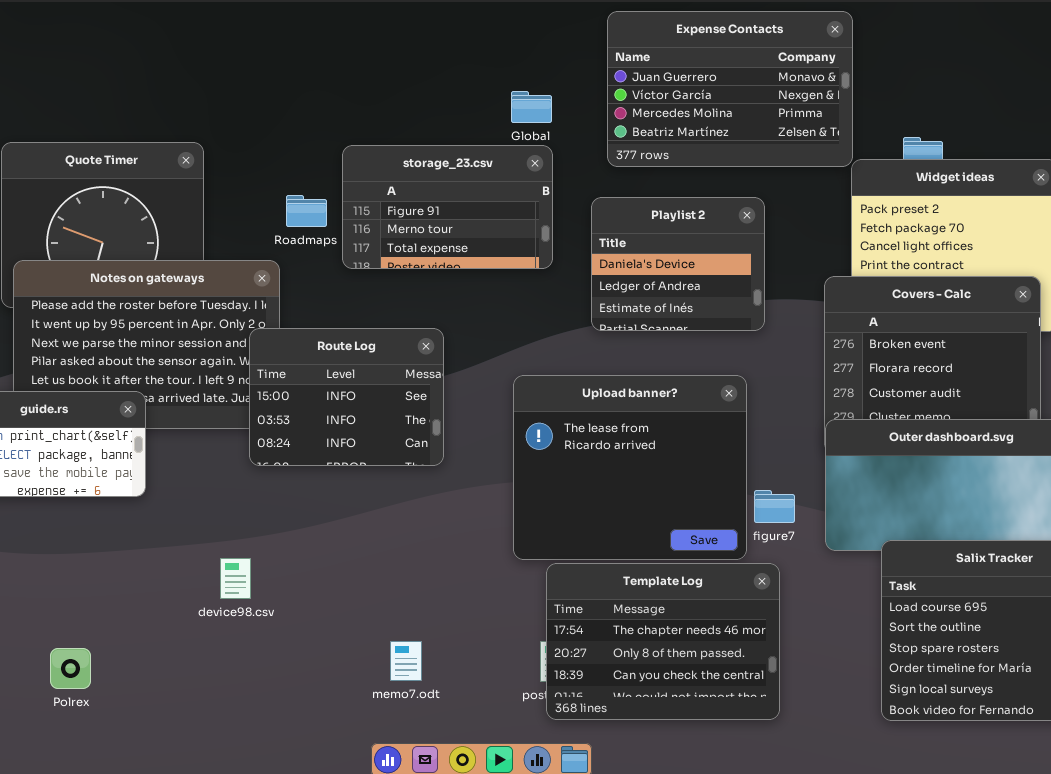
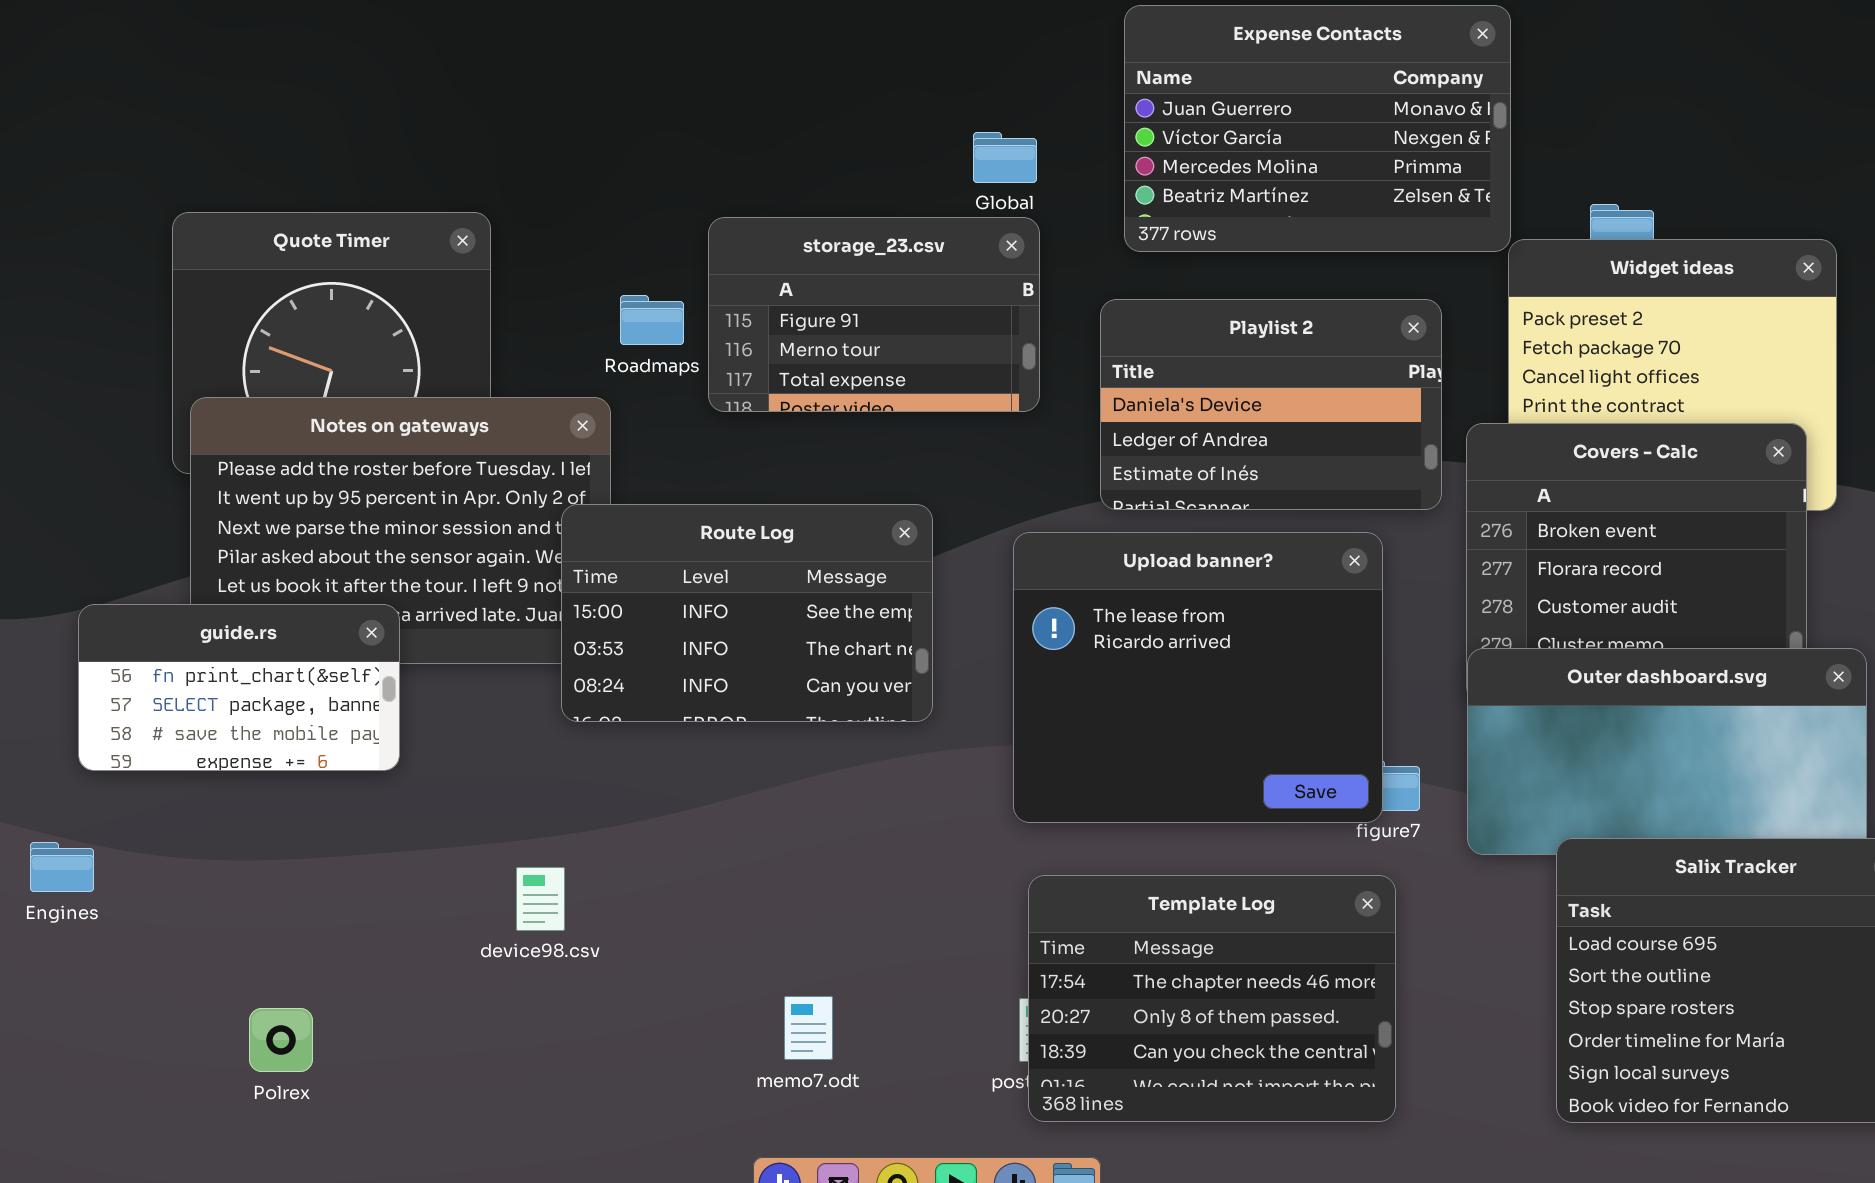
Playlist 2: [591,197,765,331] -> [1100,299,1442,510], resized
Route Log: [249,328,444,466] -> [561,504,933,722], resized
Upload banner?: [513,375,747,560] -> [1013,532,1383,823], moved

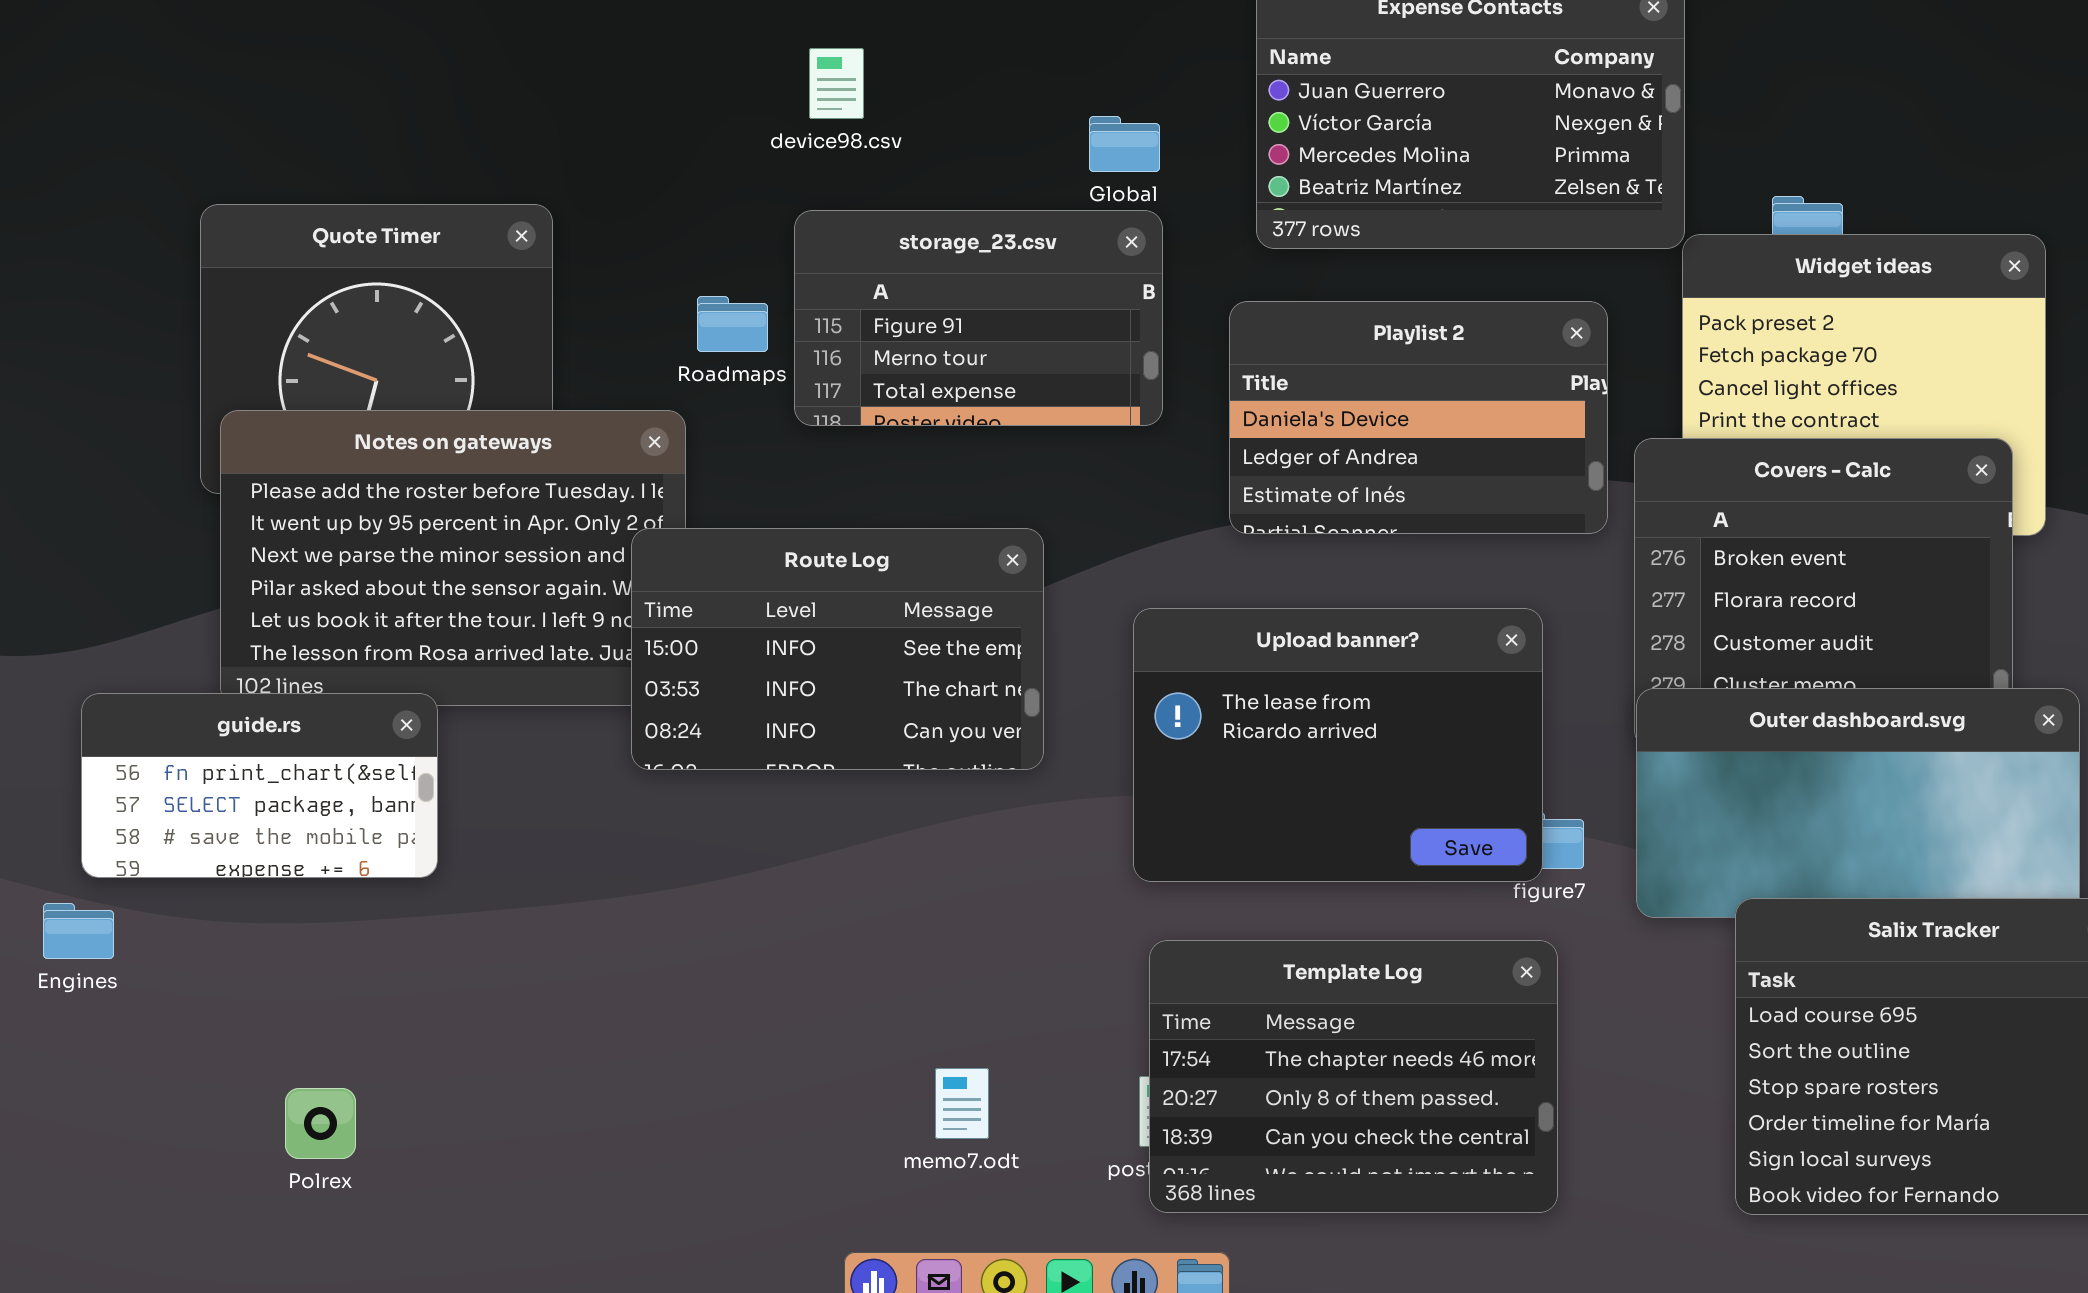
Upload banner?: [1013,532,1383,823] -> [1133,608,1543,882], resized
guide.rs: [78,604,400,771] -> [81,693,438,878], moved
device98.csv: [516,867,565,931] -> [809,48,864,119], moved
memo7.odt: [784,996,833,1060] -> [935,1068,989,1139], moved

